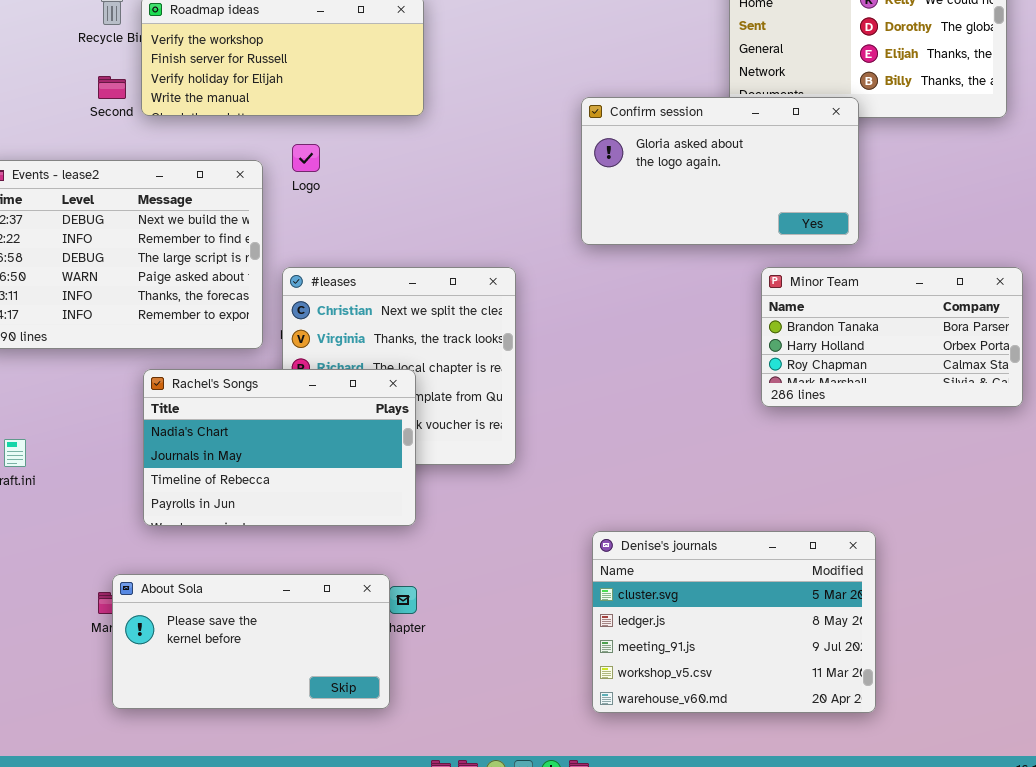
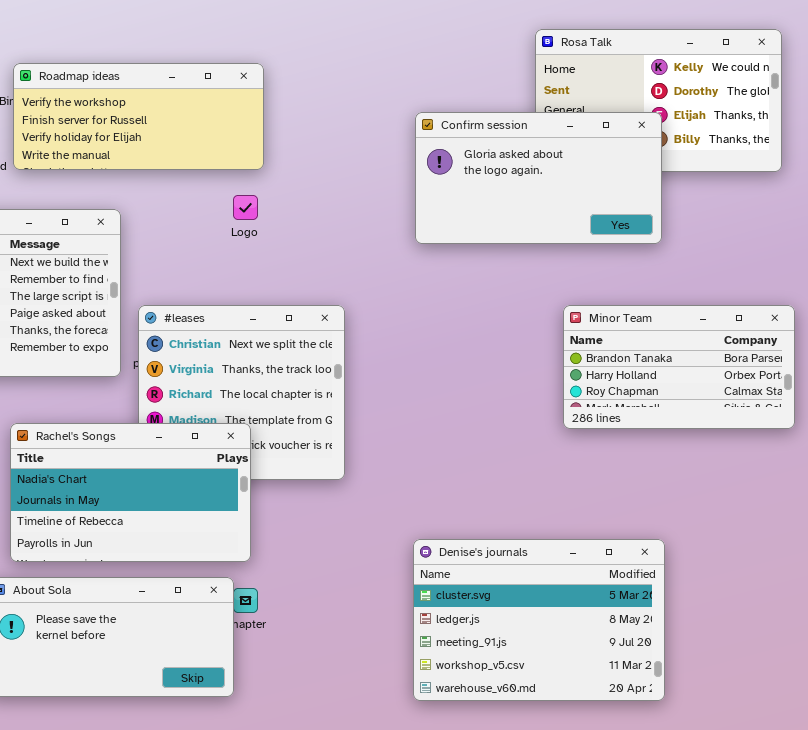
Confirm session: [581,97,859,245] -> [415,112,662,244], moved
Logo: [292,144,320,172] -> [233,195,258,220], moved
Rachel's Songs: [143,369,416,526] -> [10,423,251,562], moved

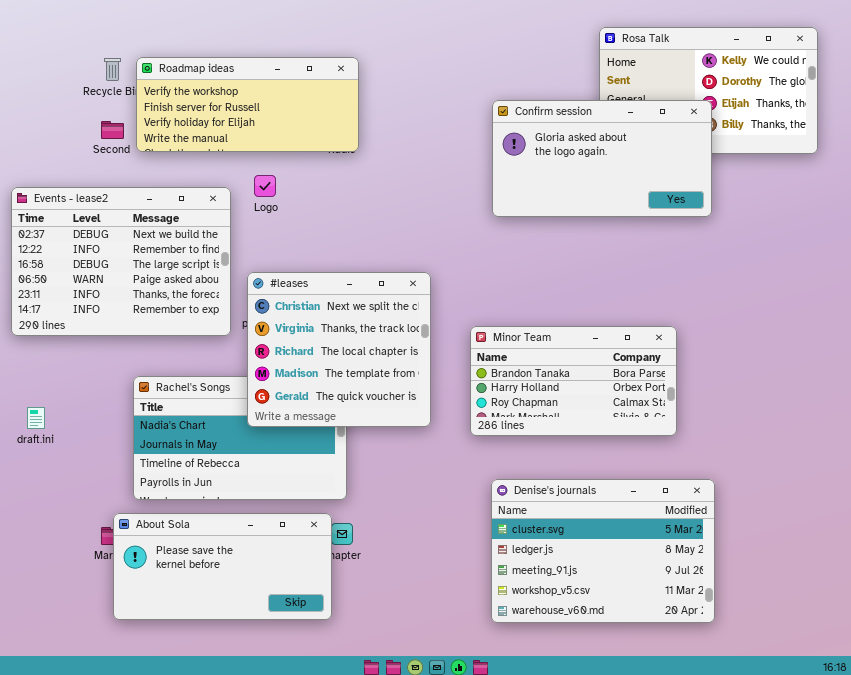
Logo: [233,195,258,220] -> [254,175,276,197], moved
#leases: [138,305,345,480] -> [247,272,431,427], raised
Minor Team: [563,305,795,429] -> [470,326,677,436], moved

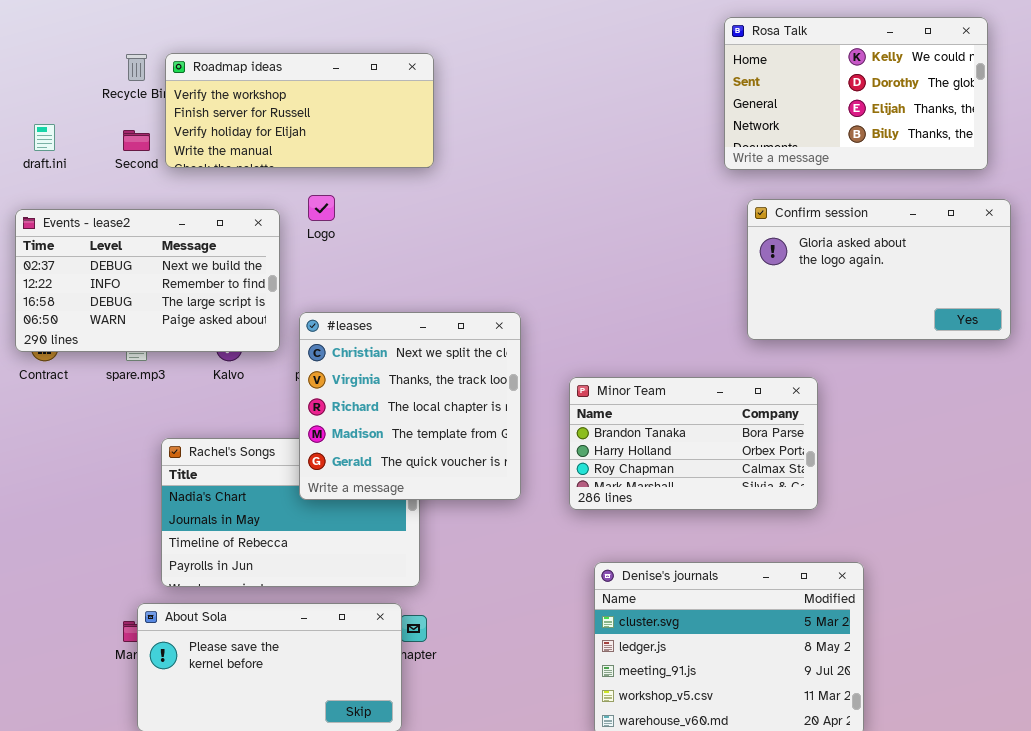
Confirm session: [492,100,712,217] -> [747,199,1011,340], moved
Events - lease2: [11,187,231,336] -> [15,209,280,352], resized
draft.ini: [27,407,45,429] -> [34,124,55,151], moved

